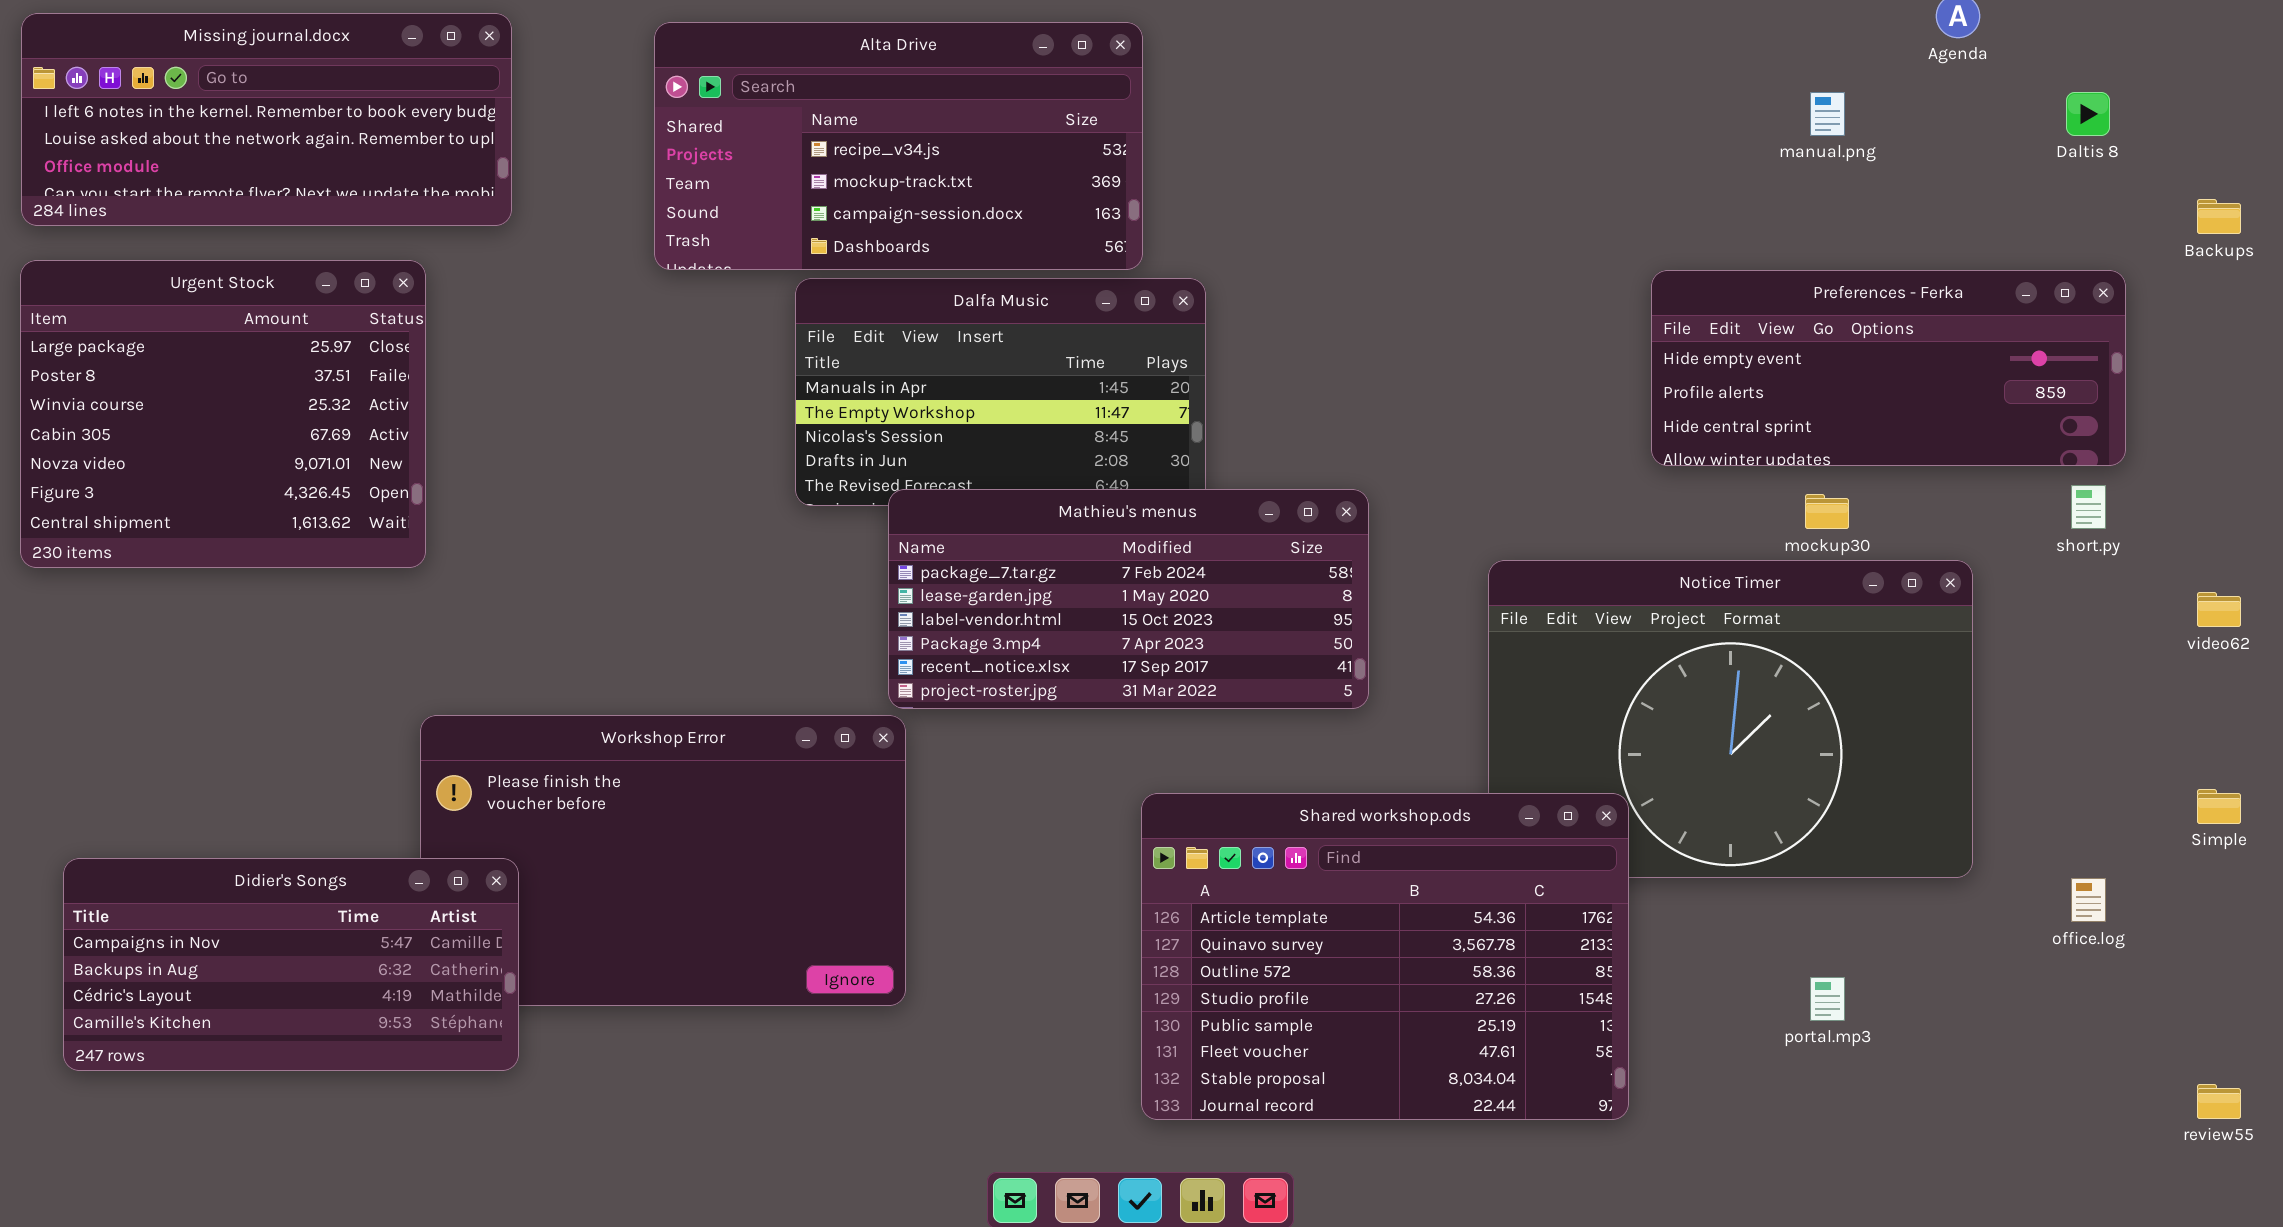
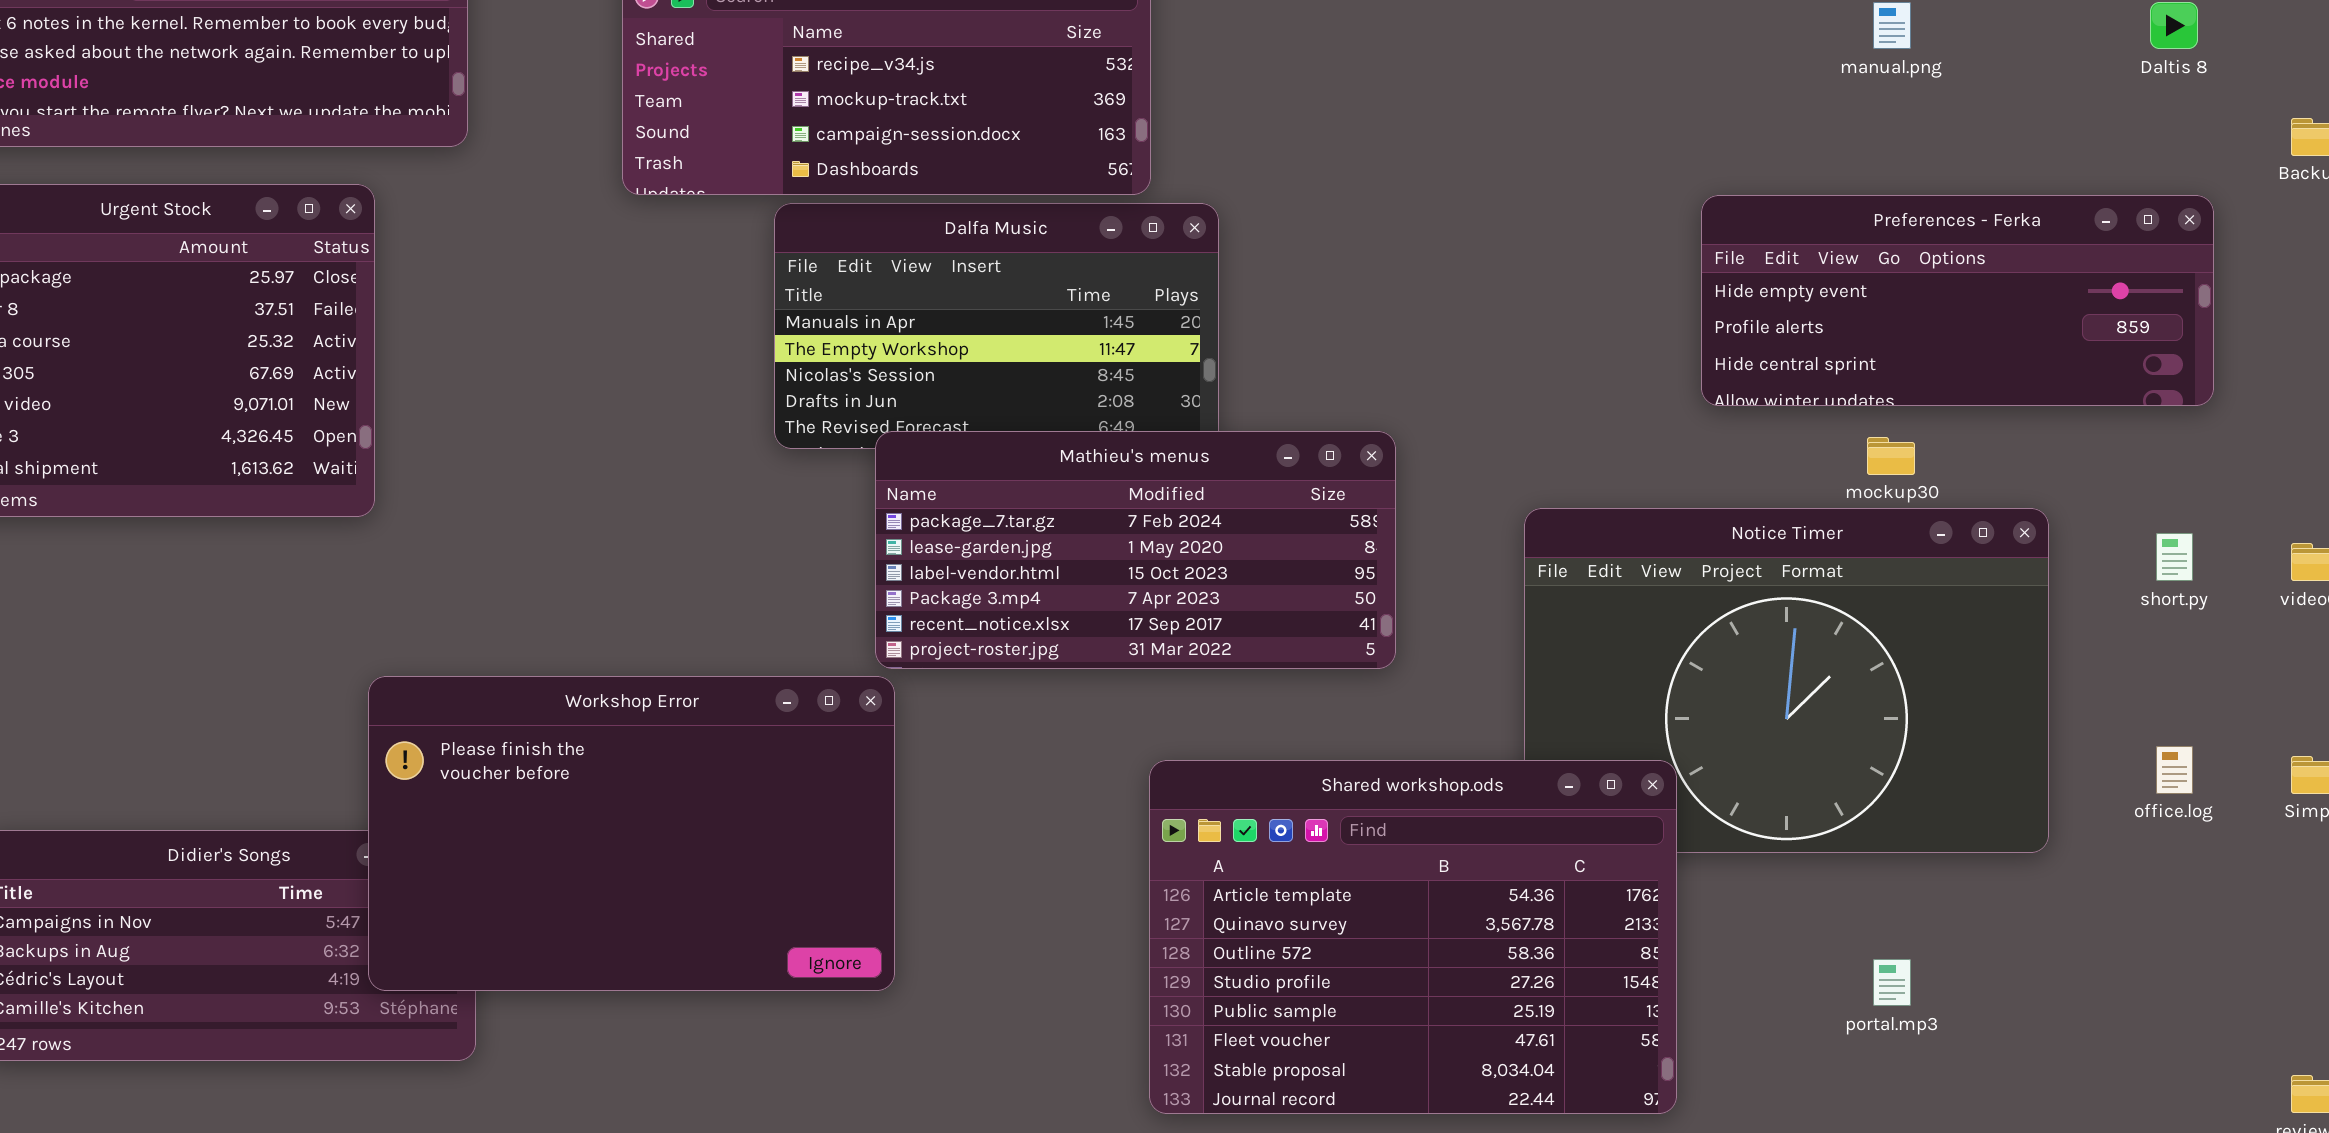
short.py: [2071,485,2106,529] -> [2156,533,2193,581], moved
Workshop Error: [420,715,906,1006] -> [368,676,895,991], raised
office.log: [2071,878,2106,922] -> [2156,746,2193,794], moved

